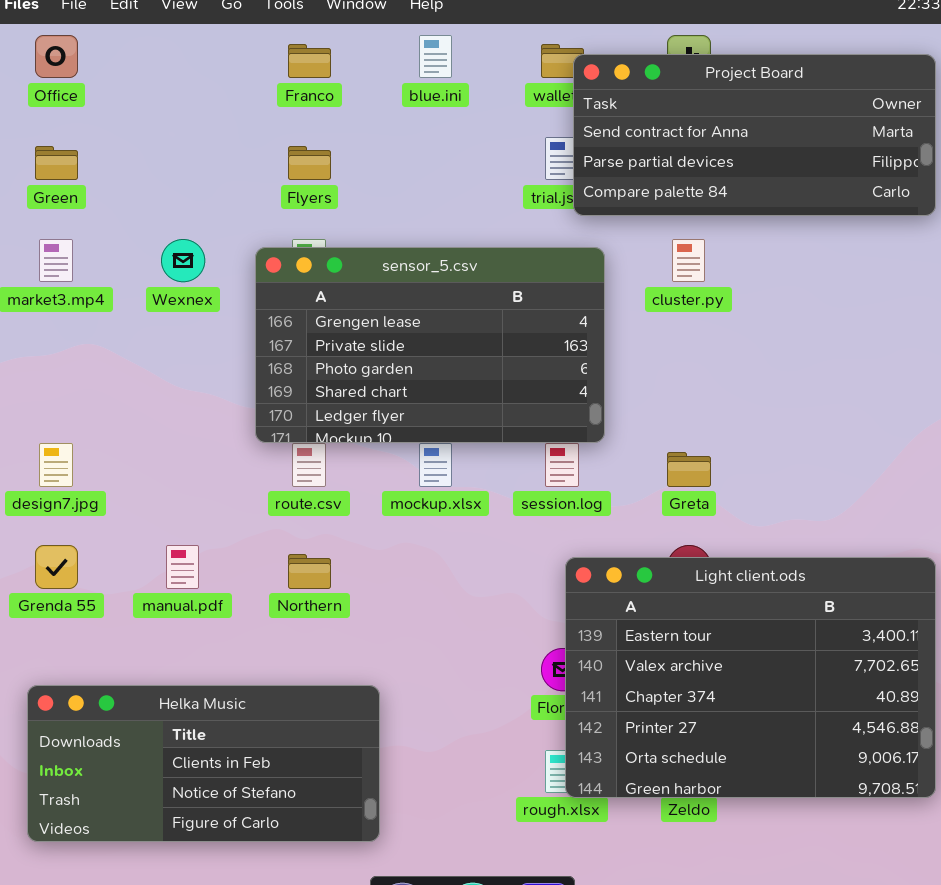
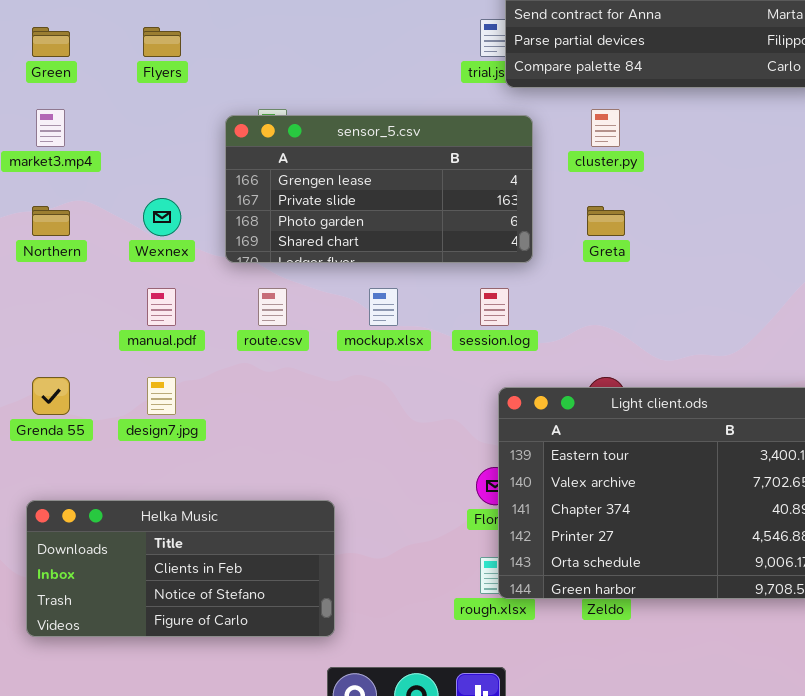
Flyers: [288,146,331,180] -> [143,27,181,57], moved
Wexnex: [161,239,205,282] -> [143,198,181,236], moved
sensor_5.csv: [255,247,605,443] -> [225,115,533,263], resized
design7.jpg: [39,443,73,487] -> [147,377,176,415], moved
Greta: [667,452,711,487] -> [587,206,625,236], moved
manual.pdf: [166,545,199,589] -> [147,288,176,326], moved
Northern: [288,554,331,589] -> [32,206,70,236], moved

